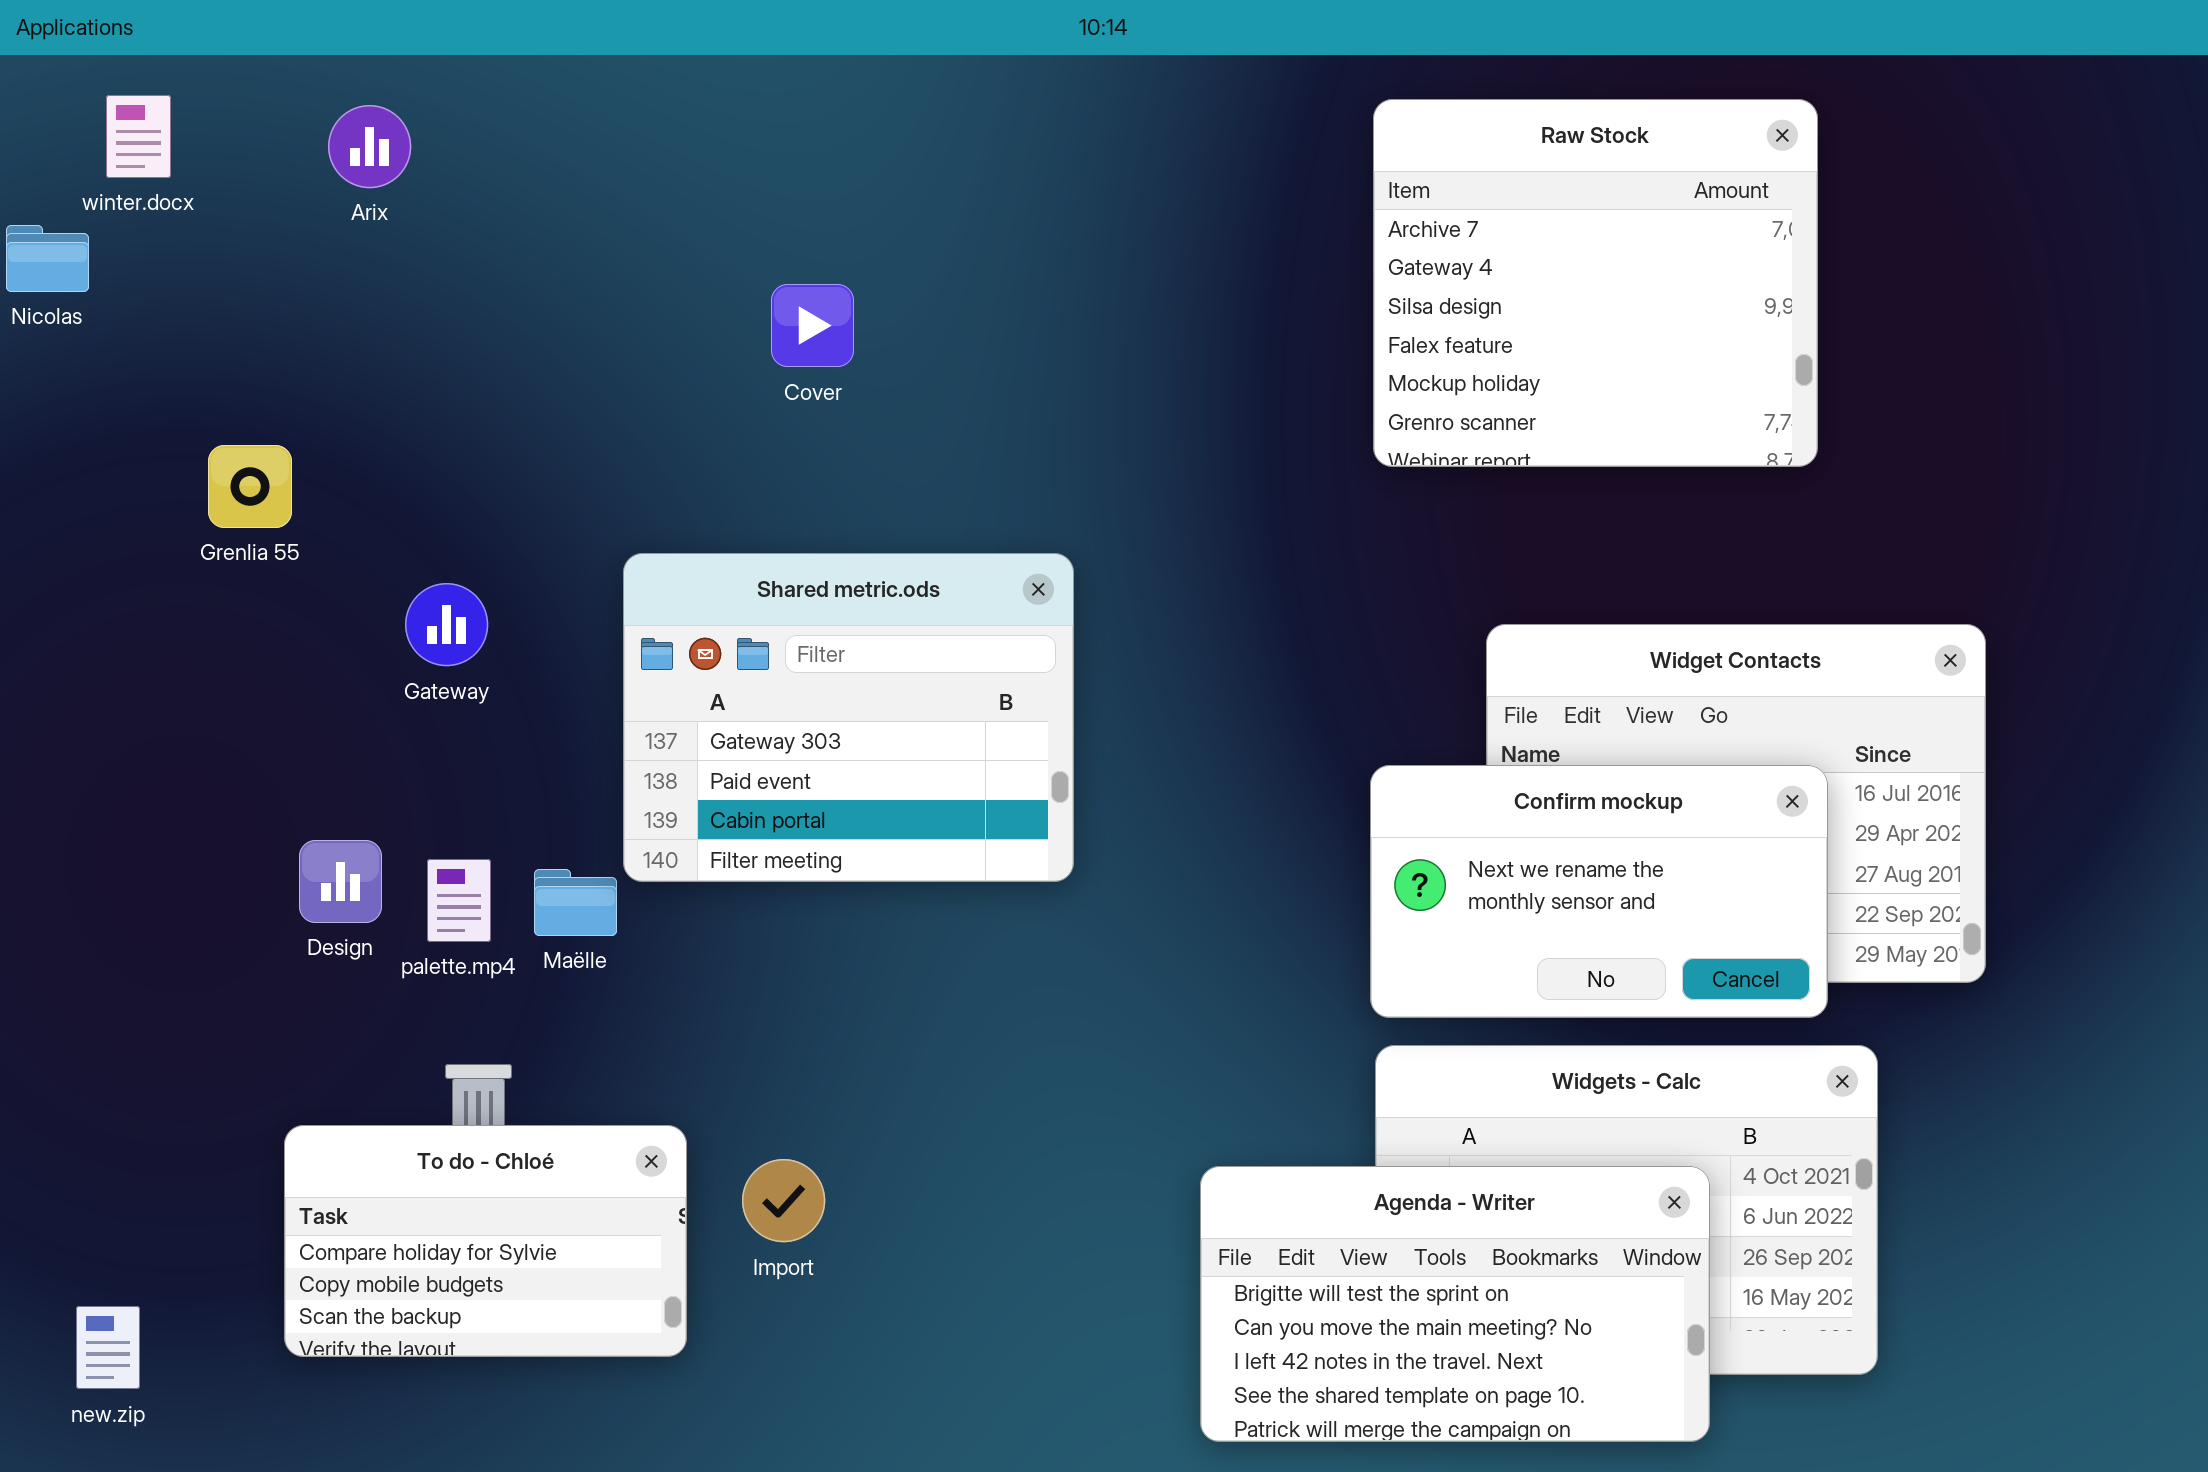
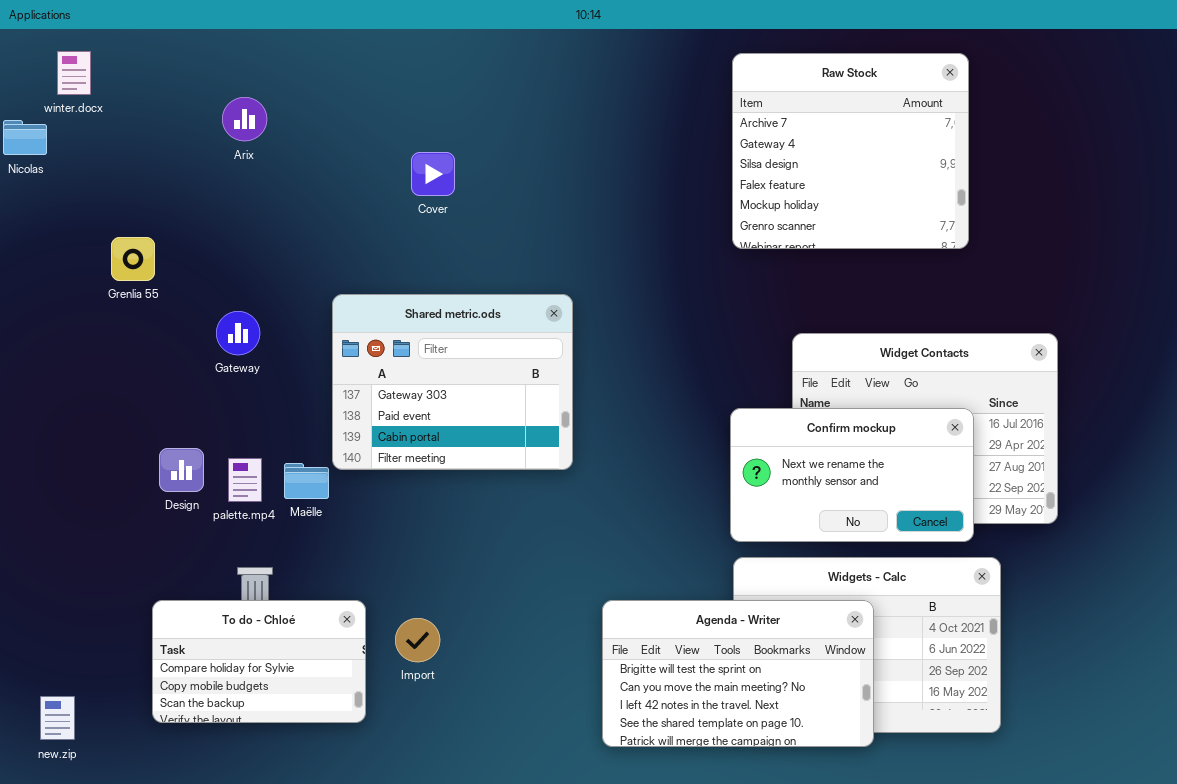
Arix: [328,105,411,188] -> [222,97,267,141], moved
Agenda - Writer: [1200,1166,1710,1442] -> [602,600,874,747], moved

